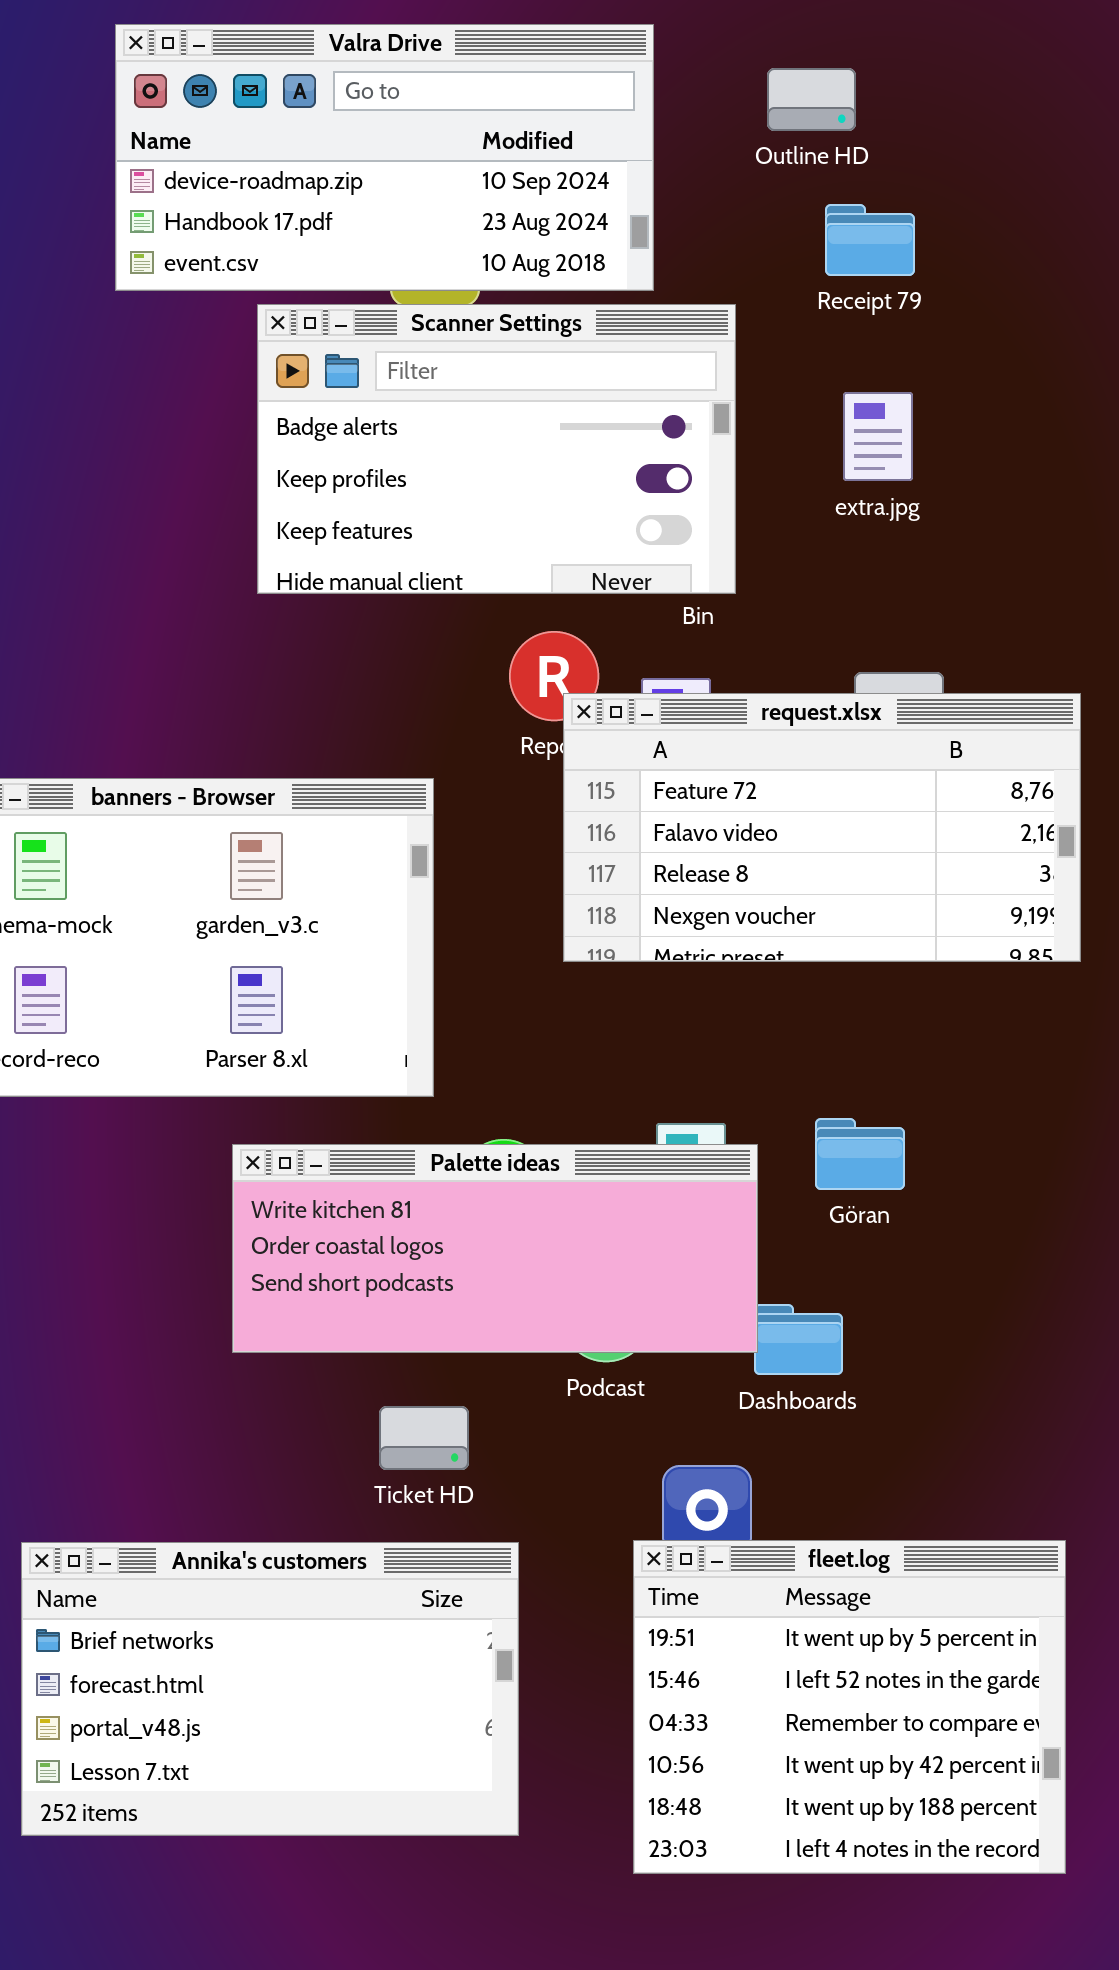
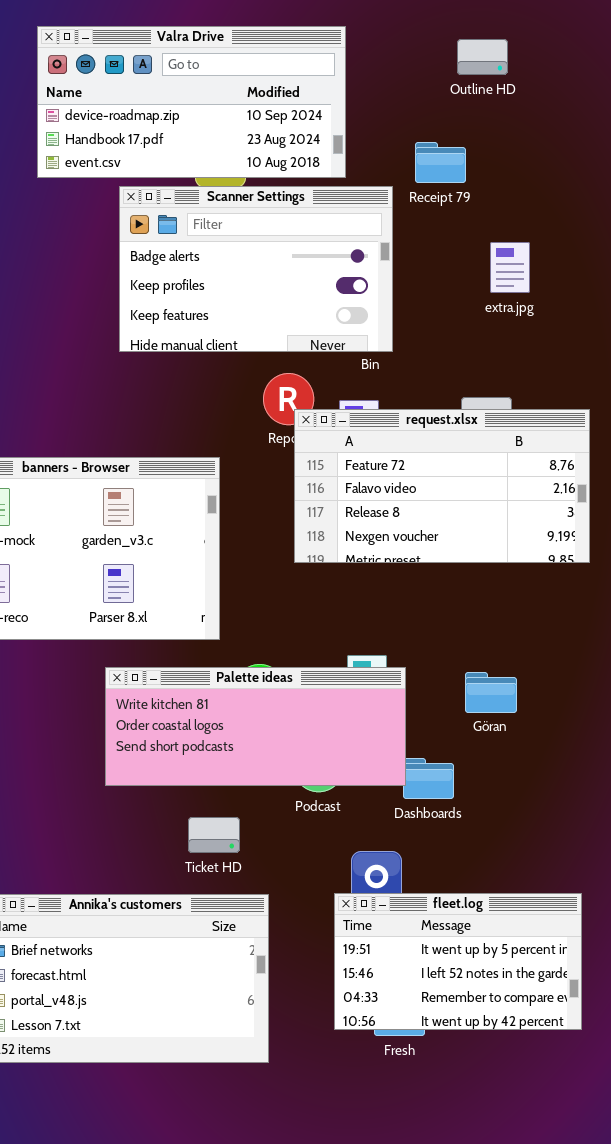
Outline HD: [767,68,856,131] -> [457,39,508,75], moved
Receipt 79: [825,204,915,276] -> [415,142,466,183], moved
extra.jpg: [843,392,913,481] -> [490,242,530,293], moved
Göran: [815,1118,905,1190] -> [465,672,517,713], moved
fleet.log: [633,1540,1066,1874] -> [334,893,582,1030], resized

